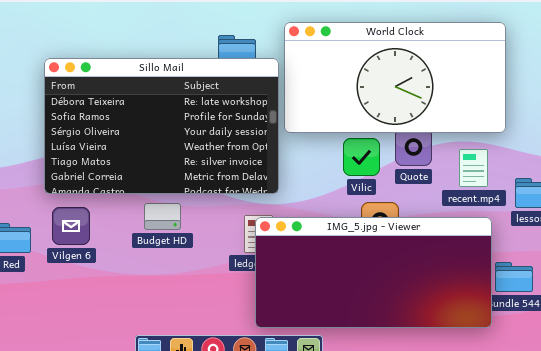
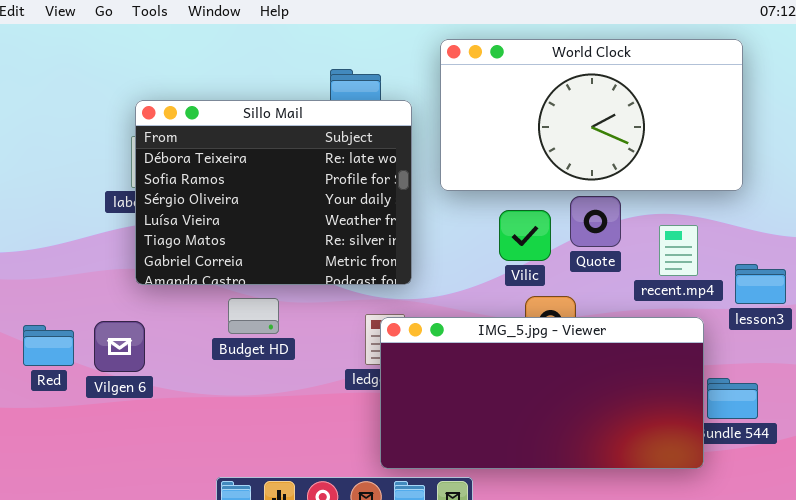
World Clock: [284,22,506,133] -> [440,39,743,191], moved
Sillo Mail: [44,58,279,194] -> [135,100,412,285], resized
Vilgen 6: [52,207,90,245] -> [94,321,145,372], moved

